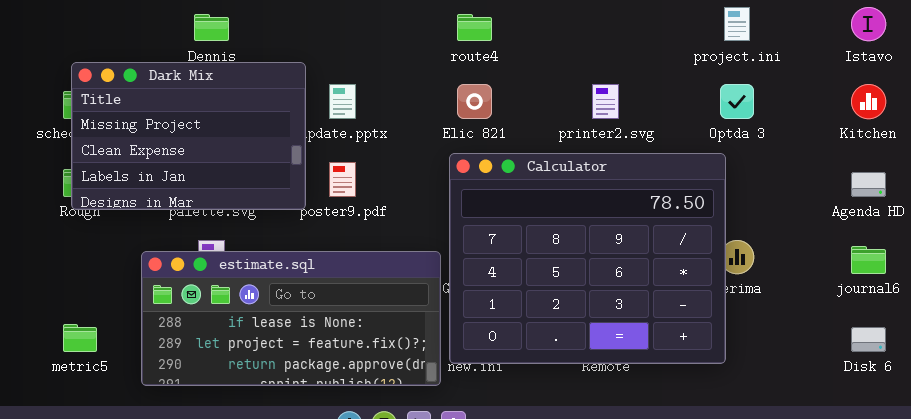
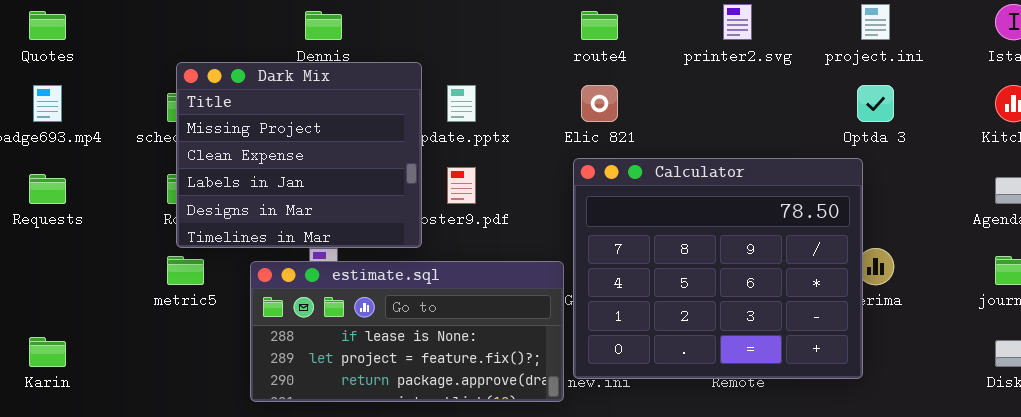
Dark Mix: [71,62,306,210] -> [176,62,422,248], resized
printer2.svg: [592,84,619,119] -> [723,4,752,40], moved
metric5: [63,324,97,352] -> [167,256,204,285], moved

